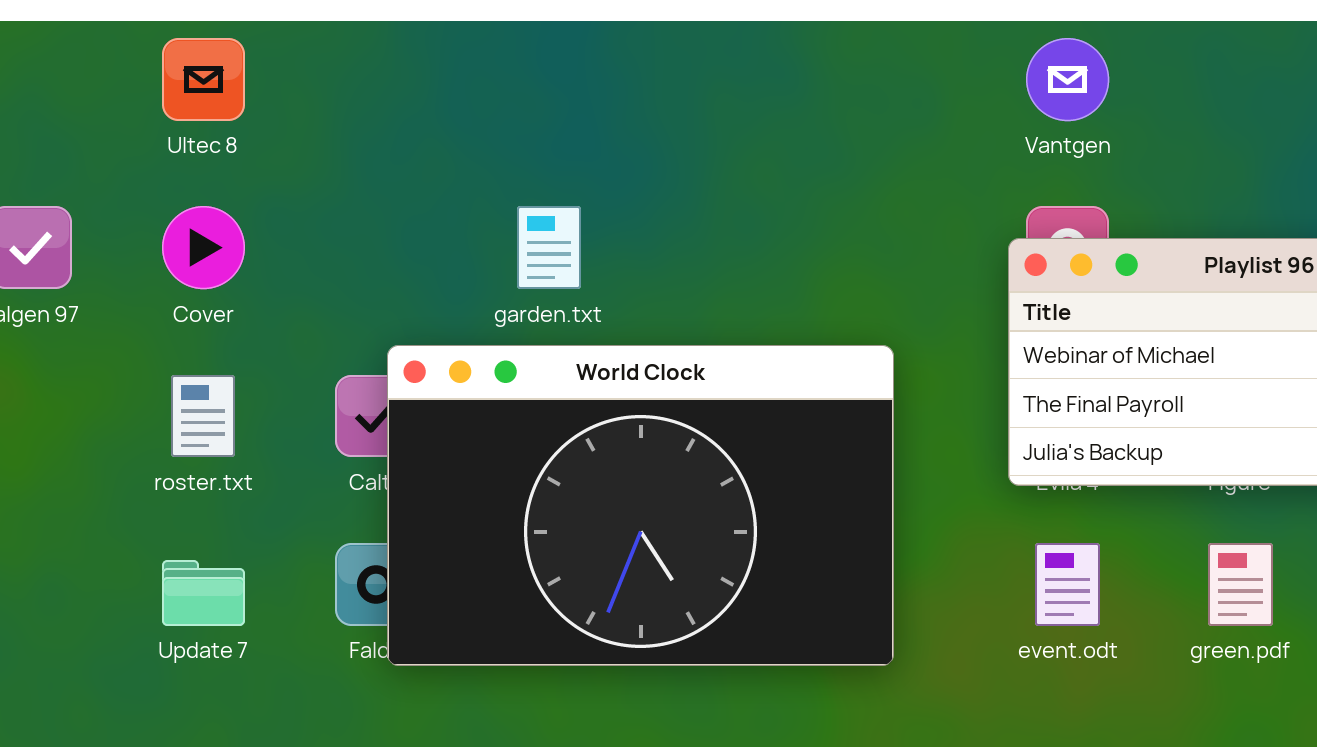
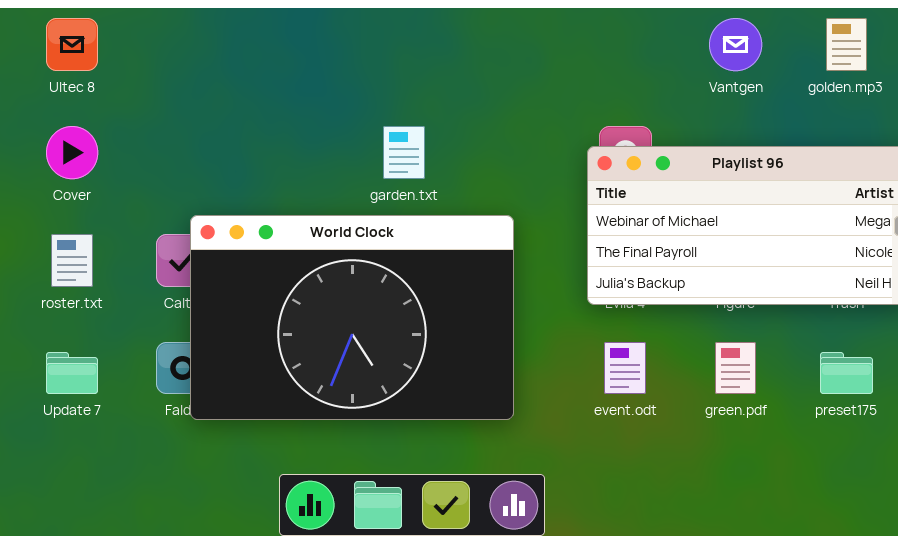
Vantgen: [1026,38,1109,121] -> [709,18,762,71], moved
garden.txt: [517,206,581,289] -> [383,126,425,179], moved

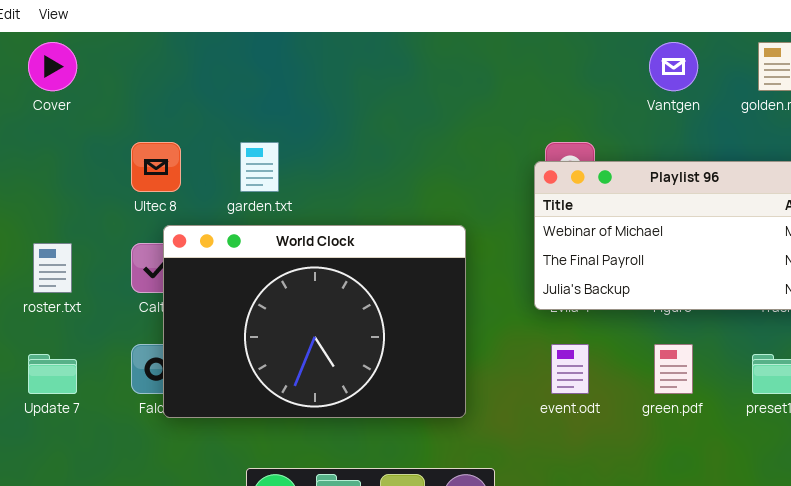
Ultec 8: [46,18,98,71] -> [131,142,181,192], moved
Cover: [46,126,98,179] -> [28,42,77,91], moved
garden.txt: [383,126,425,179] -> [240,142,279,192], moved

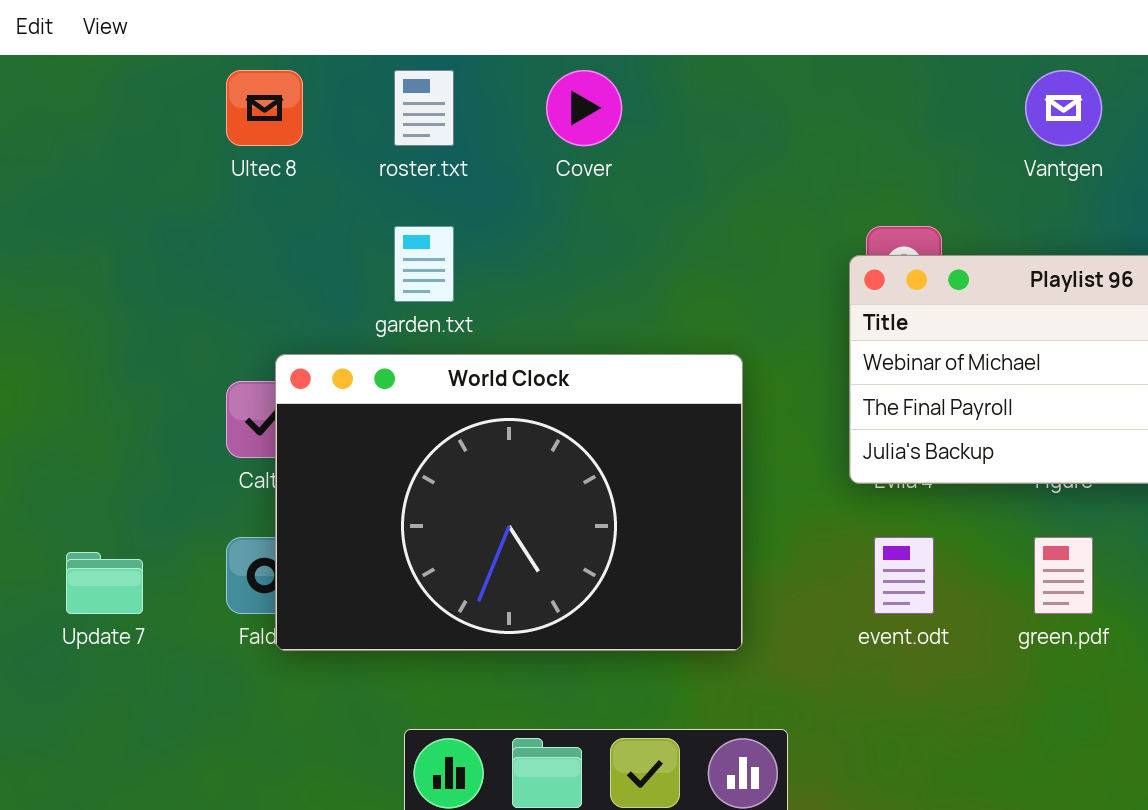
Cover: [28,42,77,91] -> [546,70,622,146], moved
Ultec 8: [131,142,181,192] -> [226,70,303,146], moved
roster.txt: [33,243,72,293] -> [394,70,454,146], moved

